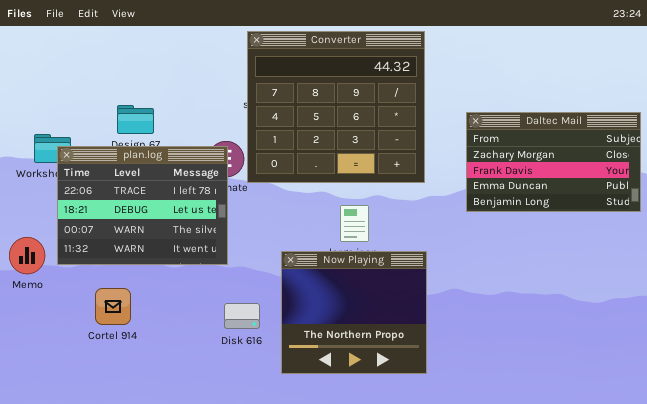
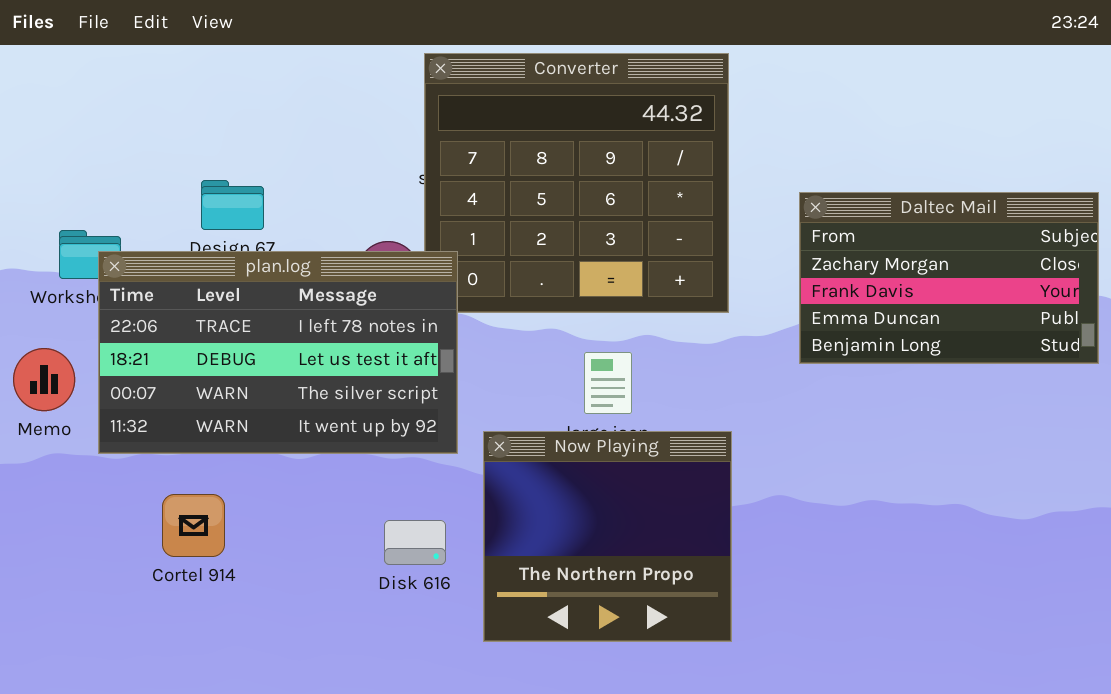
plan.log: [57,146,228,265] -> [98,251,458,454], resized
Memo: [9,237,45,274] -> [13,348,75,411], moved

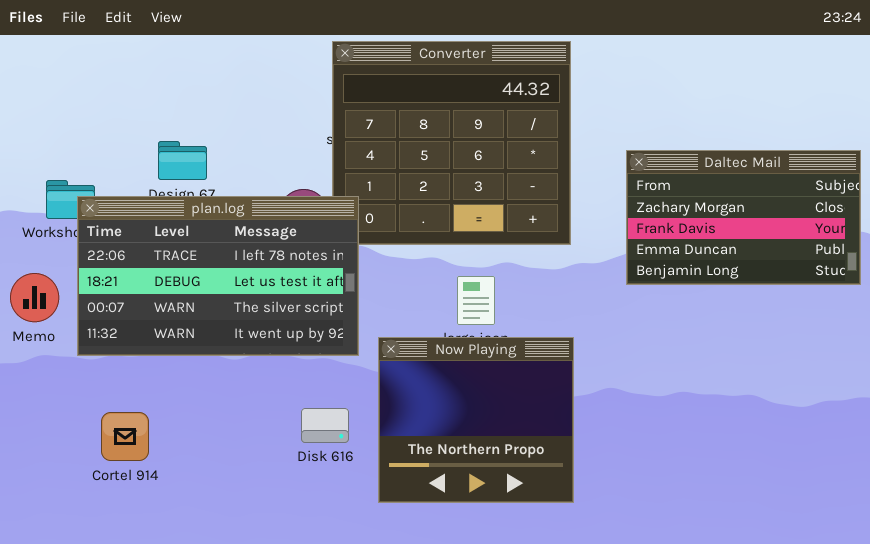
Cortel 914: [162,494,225,557] -> [101,412,149,461], moved

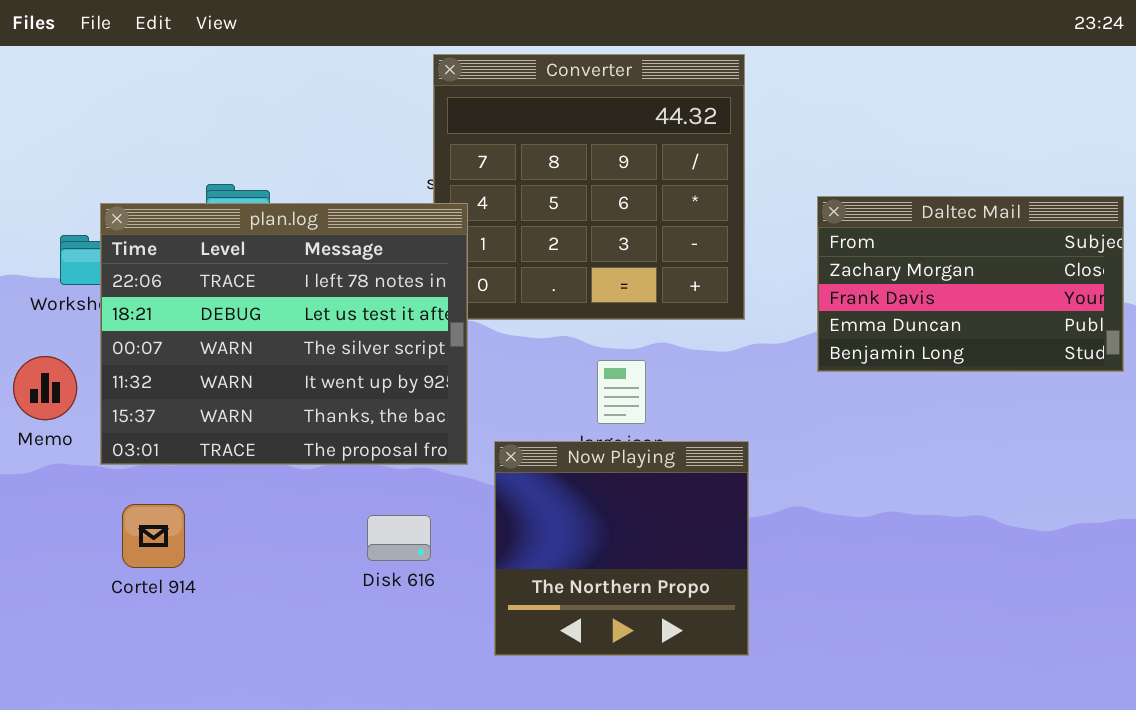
plan.log: [77,196,359,356] -> [100,203,468,465], resized
Disk 616: [301,408,349,443] -> [367,515,431,561], moved
Cortel 914: [101,412,149,461] -> [122,504,185,568], moved

